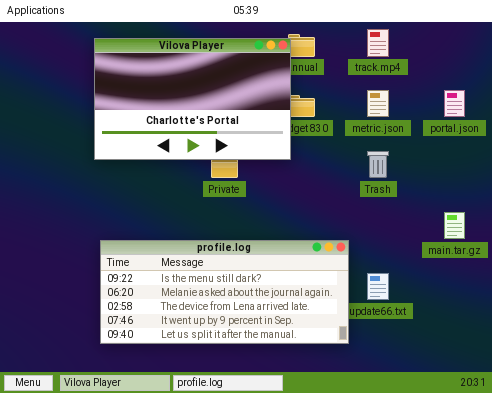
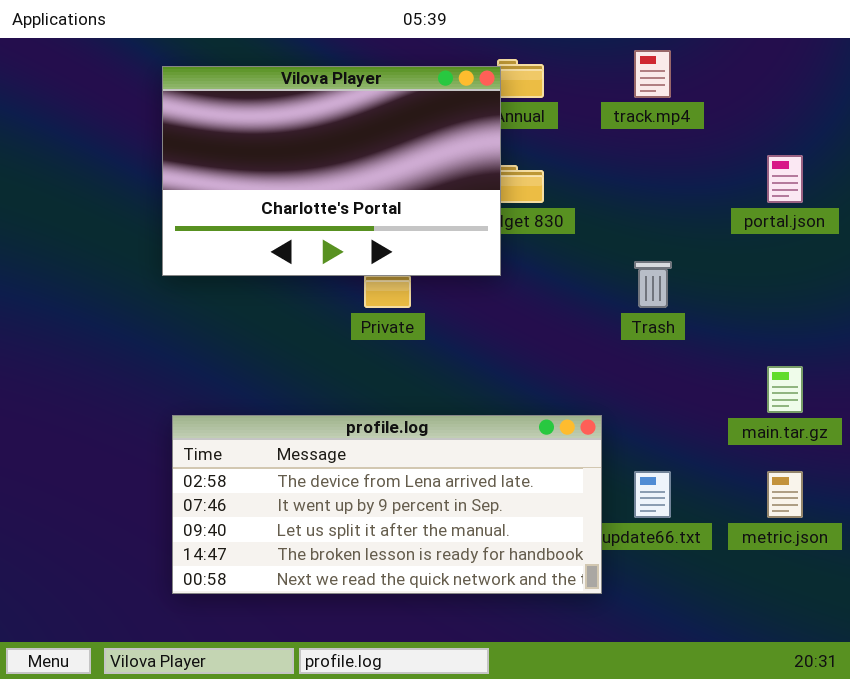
metric.json: [367,90,389,117] -> [767,471,803,518], moved
profile.log: [100,240,349,344] -> [172,415,602,594], scrolled down 2 rows

